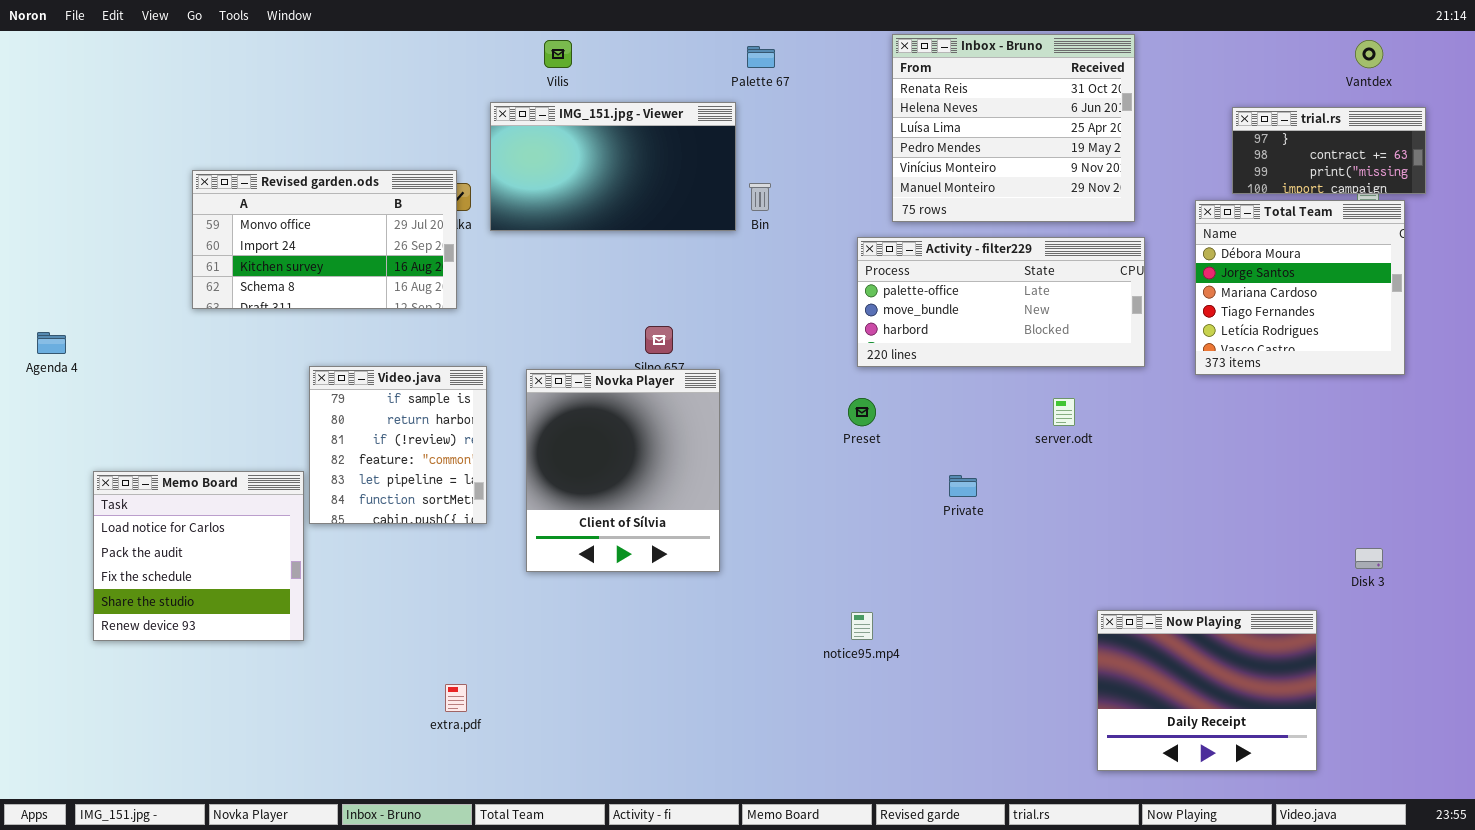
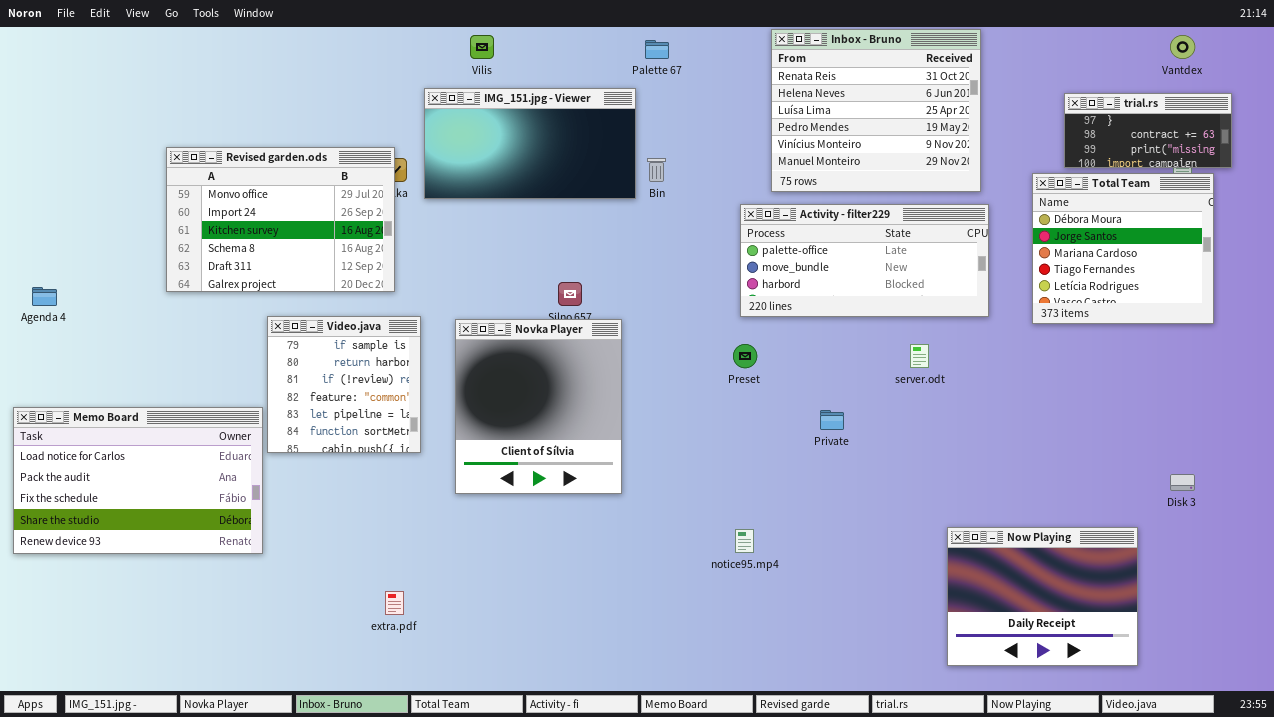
Revised garden.ods: [192,170,457,309] -> [166,147,395,292], resized
Memo Board: [93,471,304,641] -> [13,407,263,554], resized

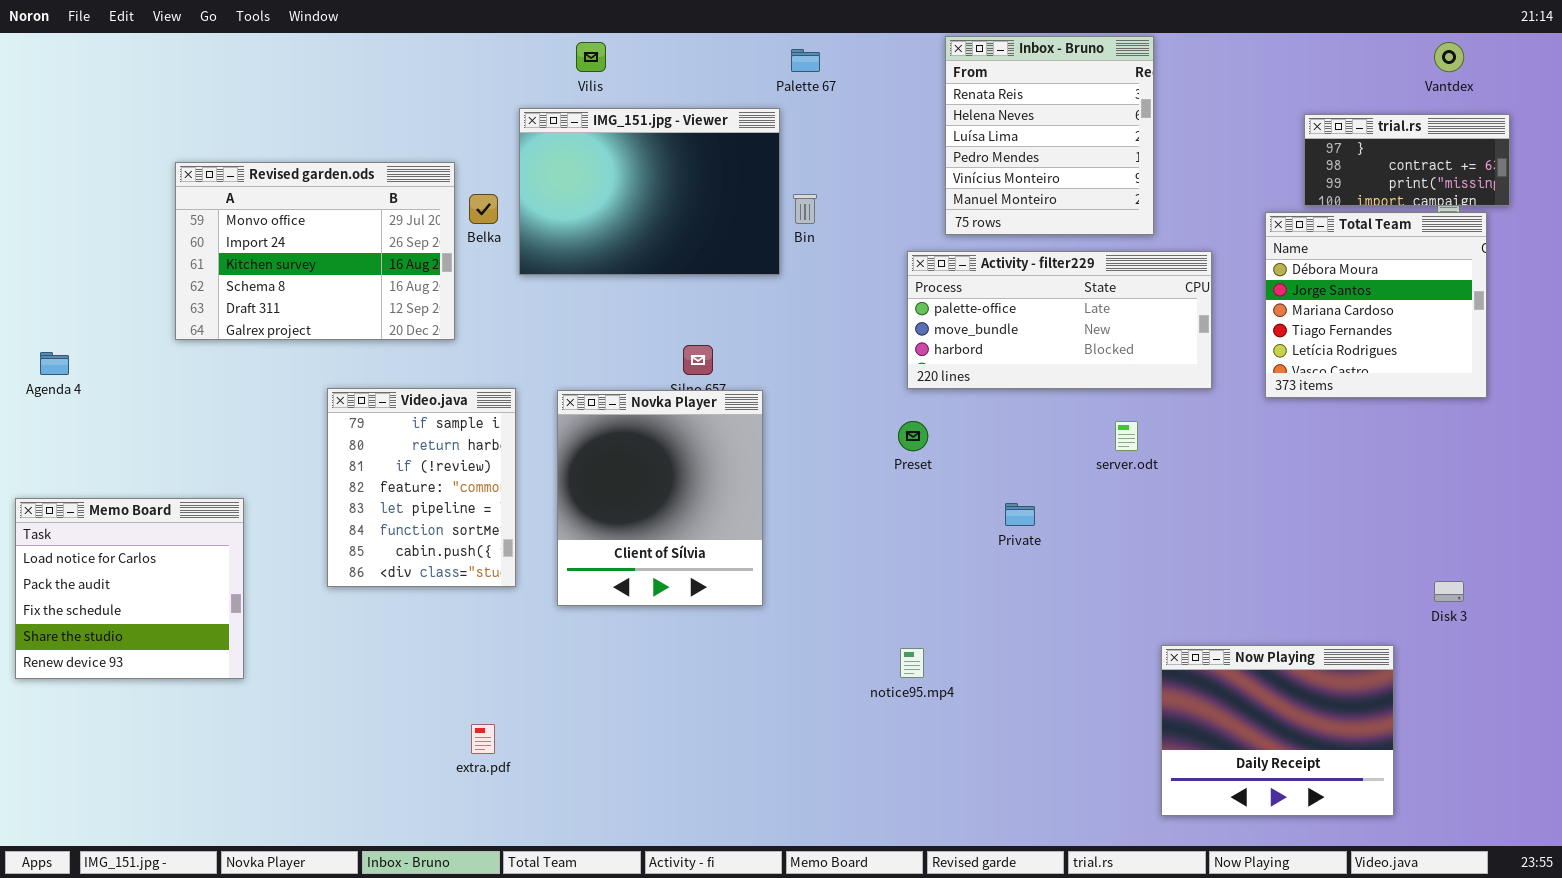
Inbox - Bruno: [771,29,981,192] -> [945,36,1154,235], resized
IMG_151.jpg - Viewer: [424,88,636,199] -> [519,108,780,275], resized
Revised garden.ods: [166,147,395,292] -> [175,162,455,340], moved
Video.java: [267,316,421,453] -> [327,388,516,587], resized
Memo Board: [13,407,263,554] -> [15,498,244,679], resized

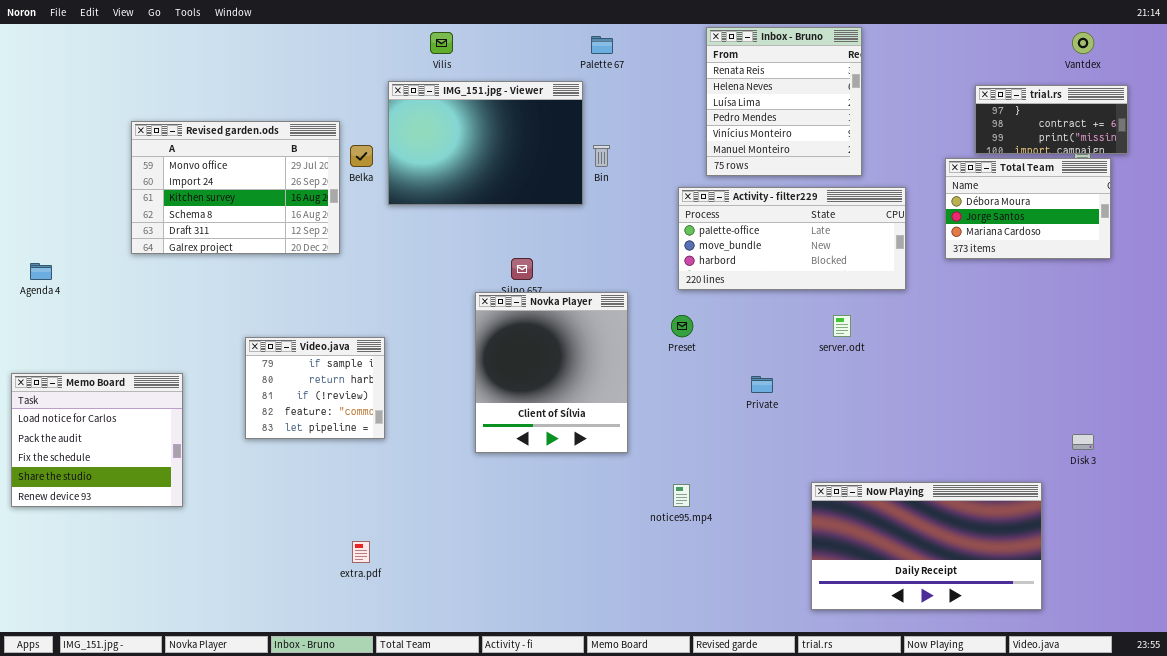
Total Team: [1265,212,1487,398] -> [945,158,1111,259], resized
Video.java: [327,388,516,587] -> [245,337,385,439], resized
Novka Player: [557,390,763,606] -> [475,292,628,453], moved
Now Playing: [1161,645,1394,816] -> [811,482,1042,610], resized

